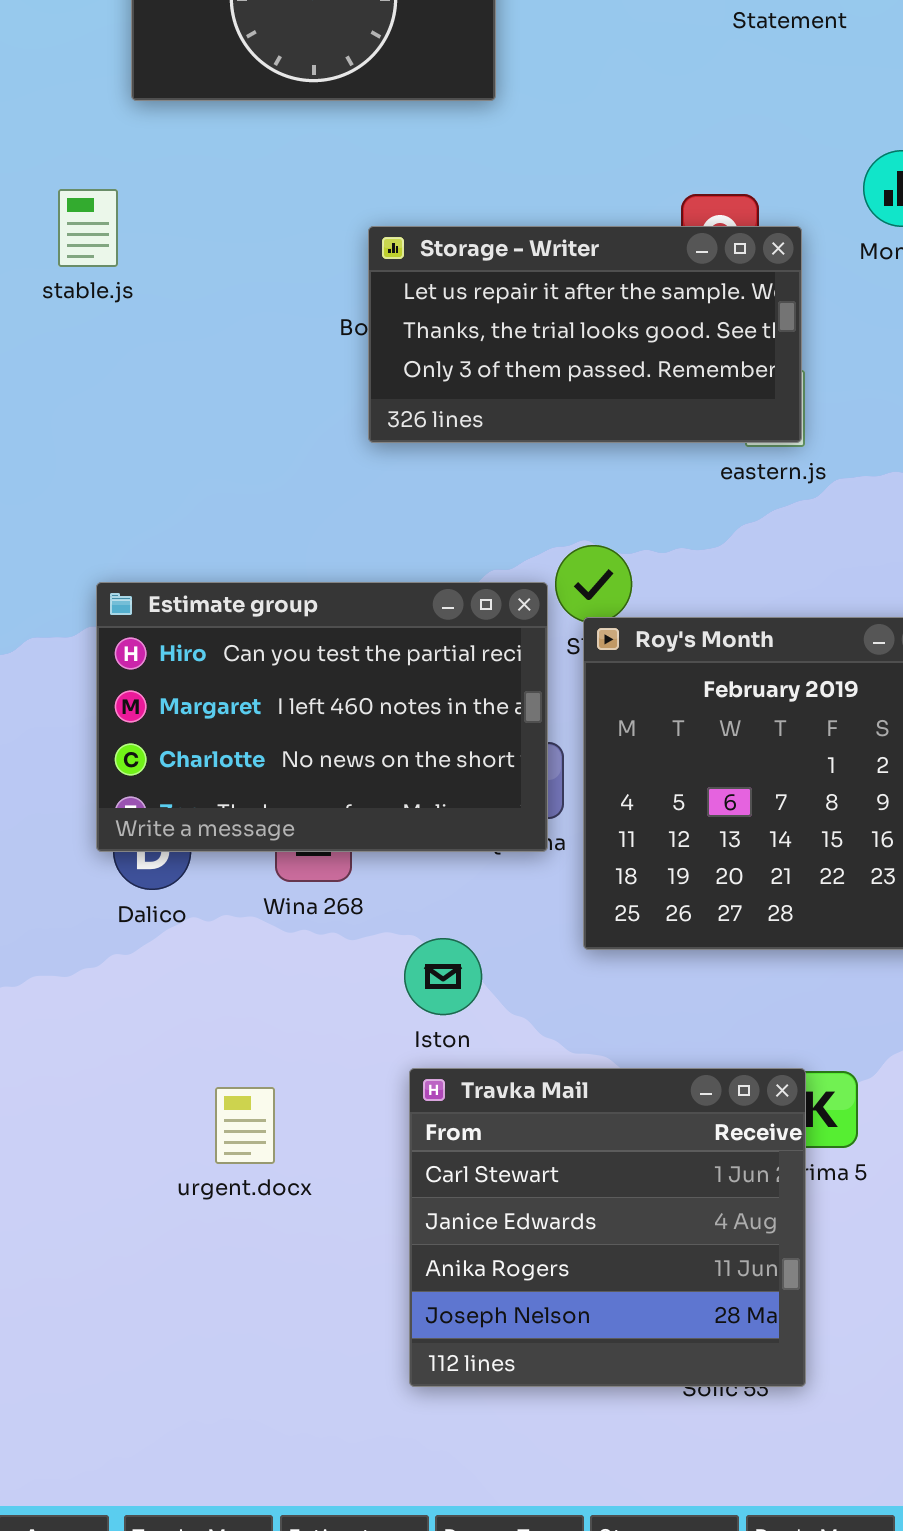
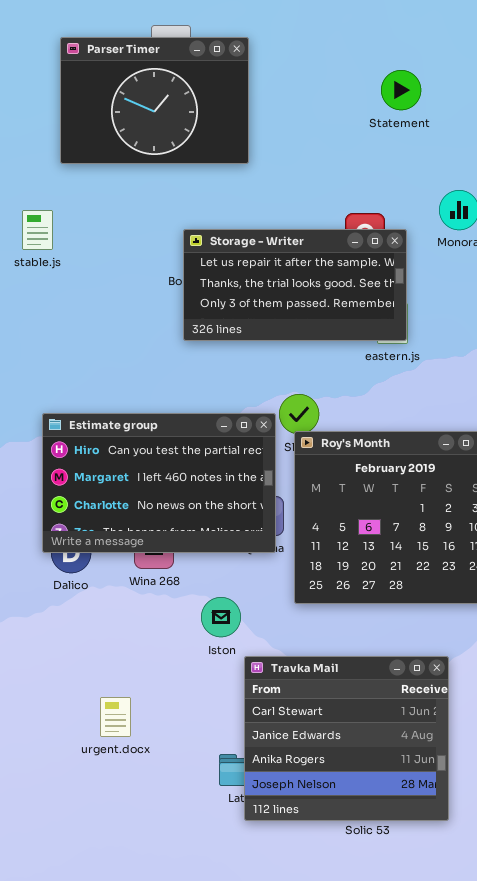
Travka Mail: [409,1068,806,1387] -> [244,656,449,821], moved
urgent.docx: [215,1087,275,1164] -> [100,697,131,737], moved

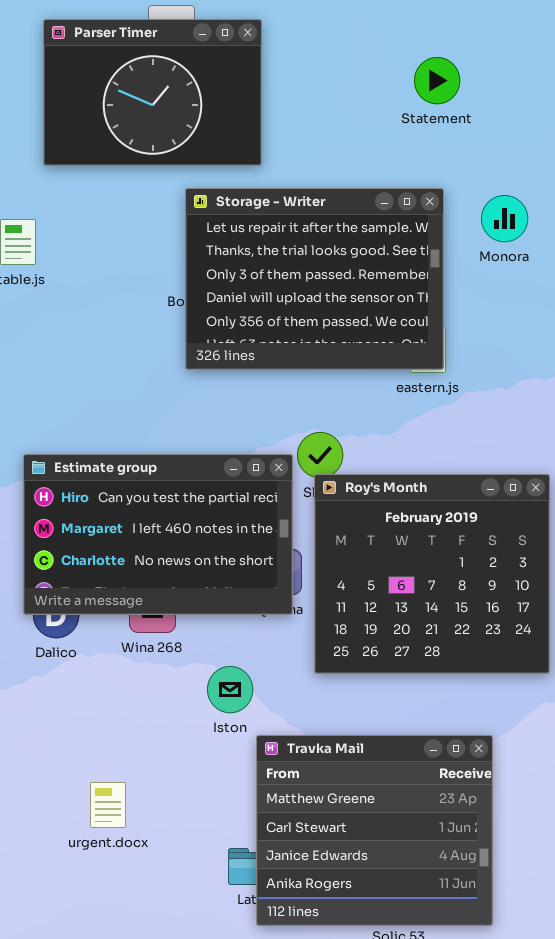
Storage - Writer: [183,229,407,341] -> [185,188,444,370], resized
Travka Mail: [244,656,449,821] -> [256,735,493,926], scrolled up 1 row

